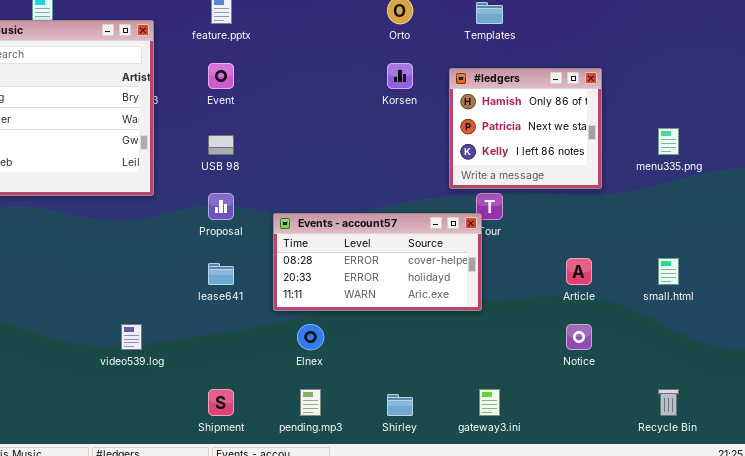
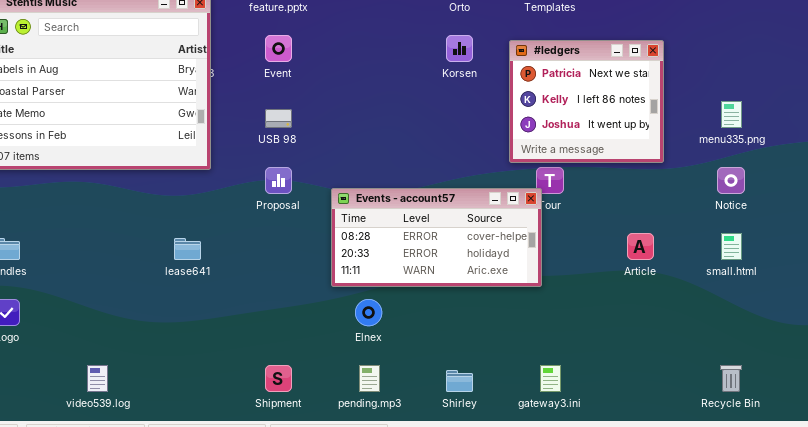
#ledgers: [449,68,602,189] -> [509,40,664,163], scrolled down 1 row
lease641: [208,263,234,285] -> [174,238,201,260], moved
video539.log: [121,324,142,350] -> [87,365,108,392], moved
Notice: [566,324,592,350] -> [717,167,745,194], moved

